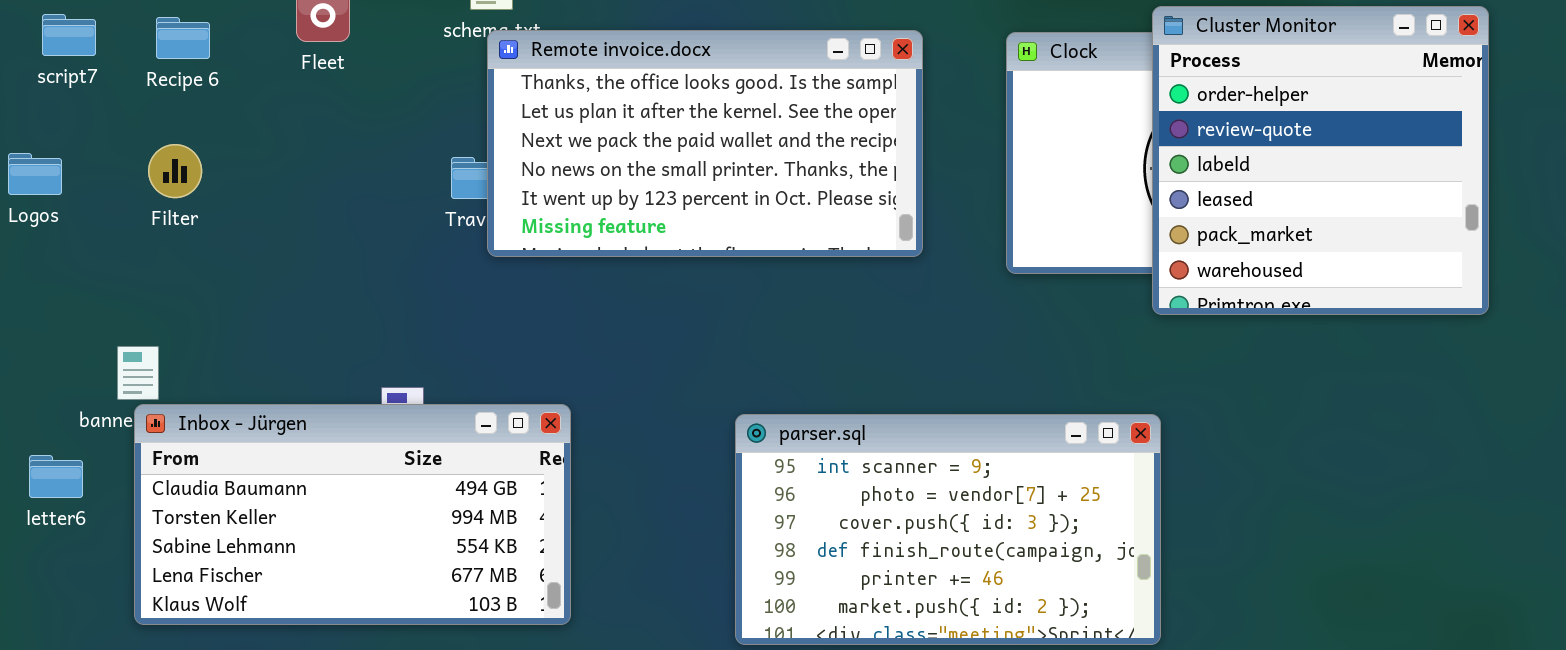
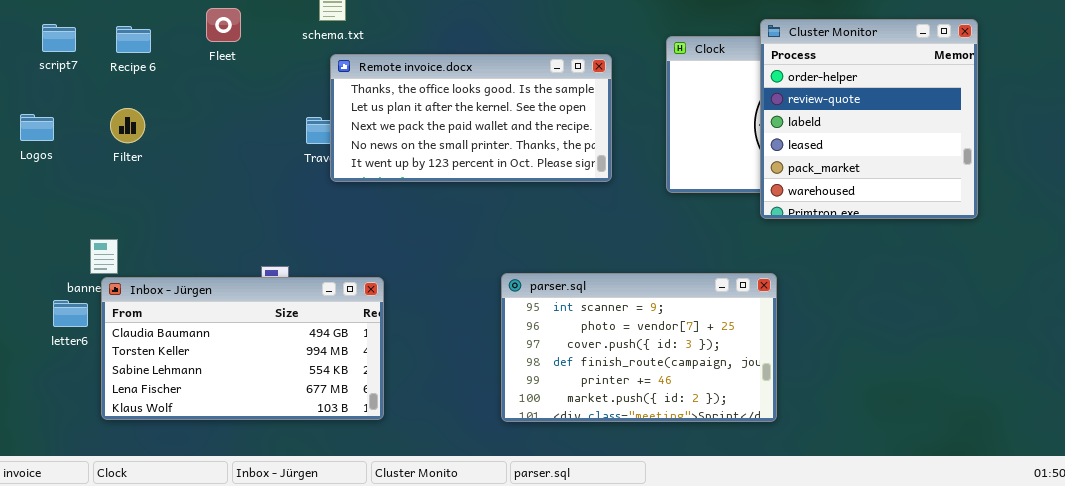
Remote invoice.docx: [487,30,923,257] -> [330,54,612,182], resized
parser.sql: [735,414,1161,645] -> [501,273,777,422], moved
letter6: [29,455,83,498] -> [53,300,88,327], moved

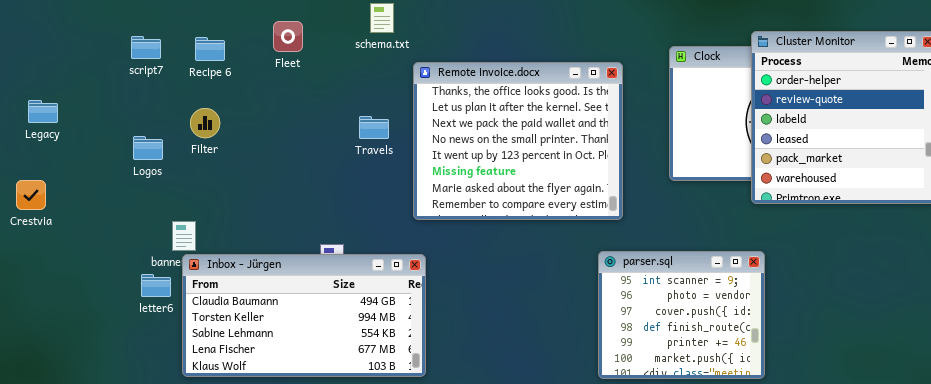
Remote invoice.docx: [330,54,612,182] -> [413,62,623,220], resized
Logos: [20,114,54,141] -> [133,136,163,160], moved
parser.sql: [501,273,777,422] -> [598,251,765,379], resized

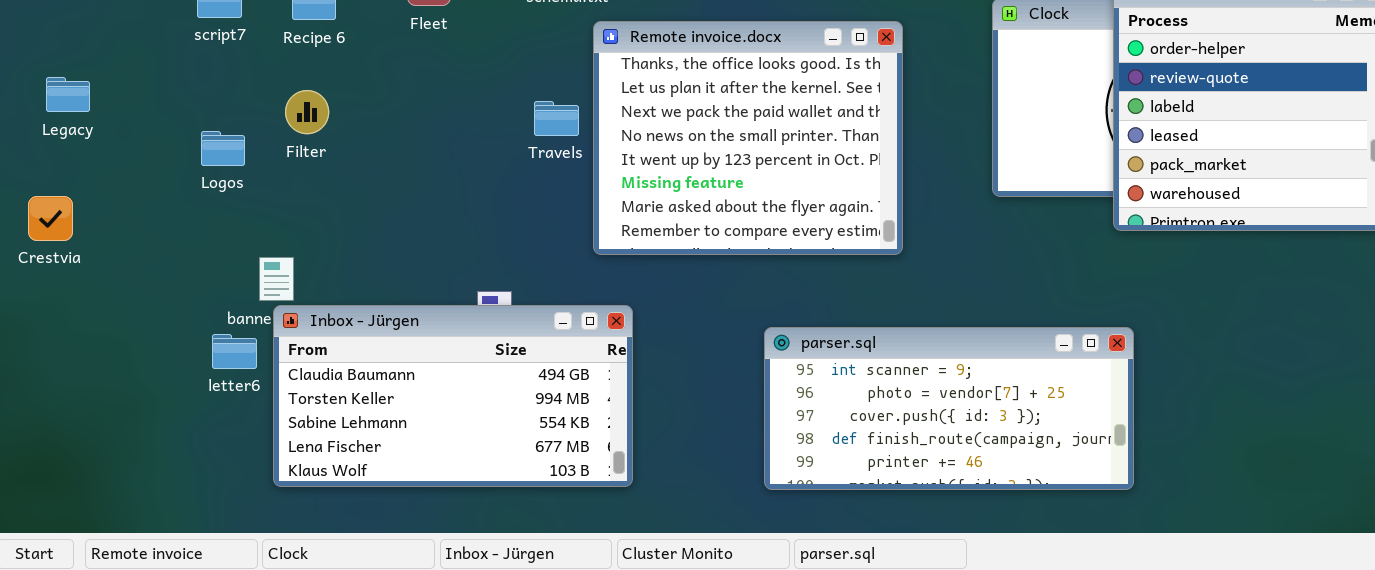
Remote invoice.docx: [413,62,623,220] -> [593,21,903,255], moved
parser.sql: [598,251,765,379] -> [764,327,1134,490], resized

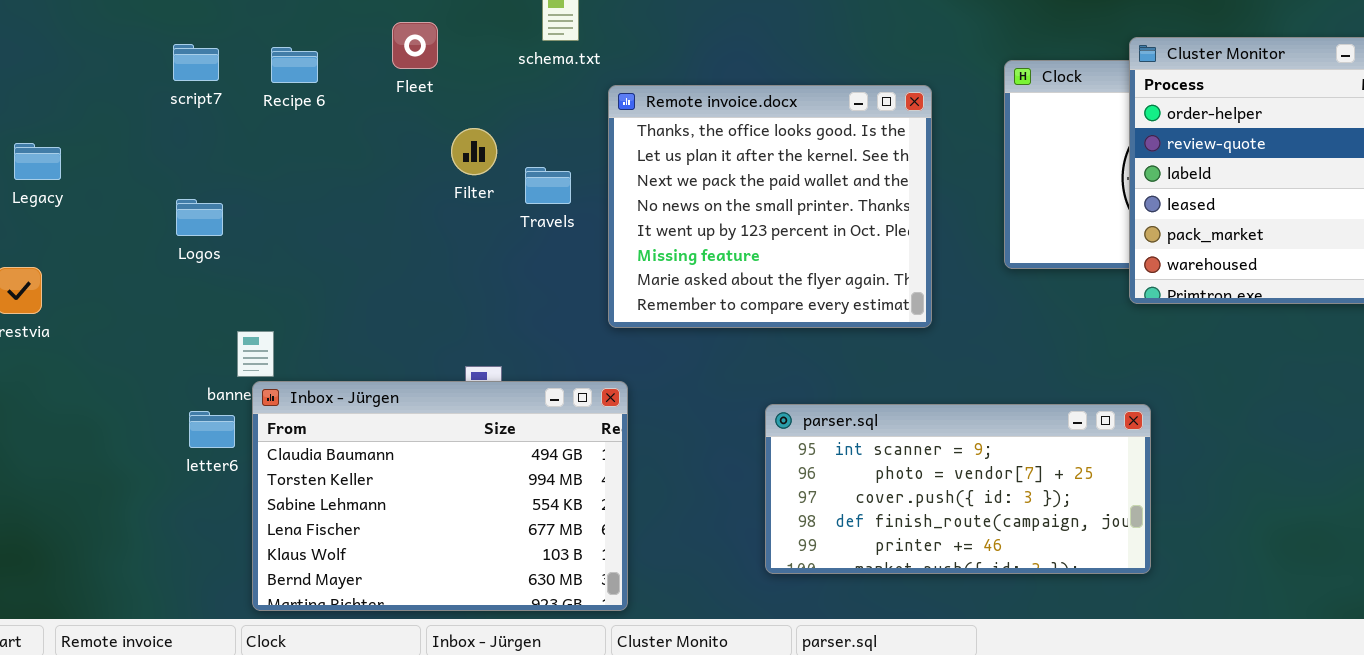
Remote invoice.docx: [593,21,903,255] -> [608,85,932,328], moved
Filter: [285,90,329,134] -> [451,128,497,175], moved
Inbox - Jürgen: [273,305,633,487] -> [252,381,628,611], resized

